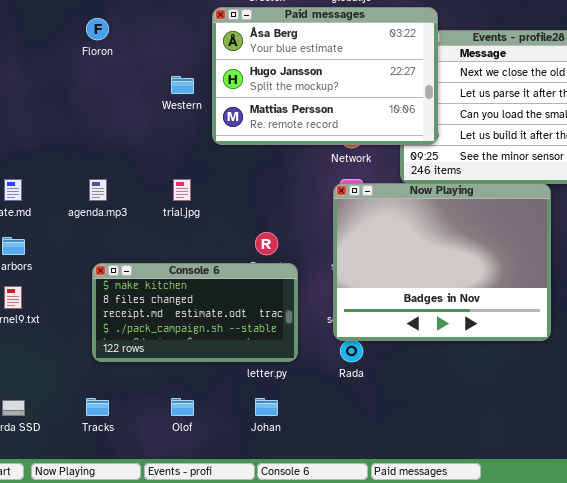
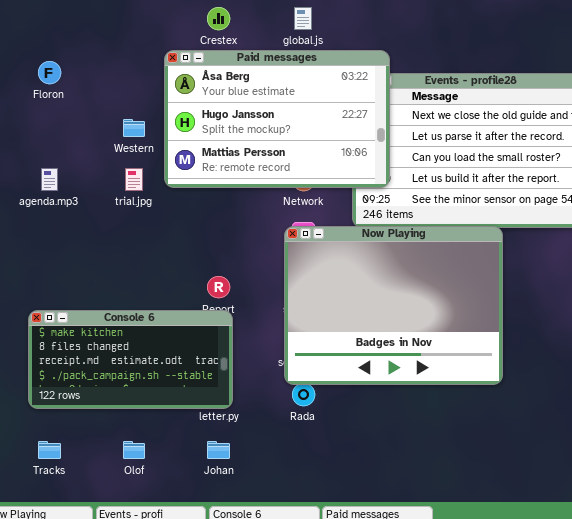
agenda.mp3: [89,179,107,201] -> [41,168,58,191], moved
trial.jpg: [173,179,191,201] -> [125,168,143,191], moved
Console 6: [92,263,298,362] -> [28,310,233,409], moved

